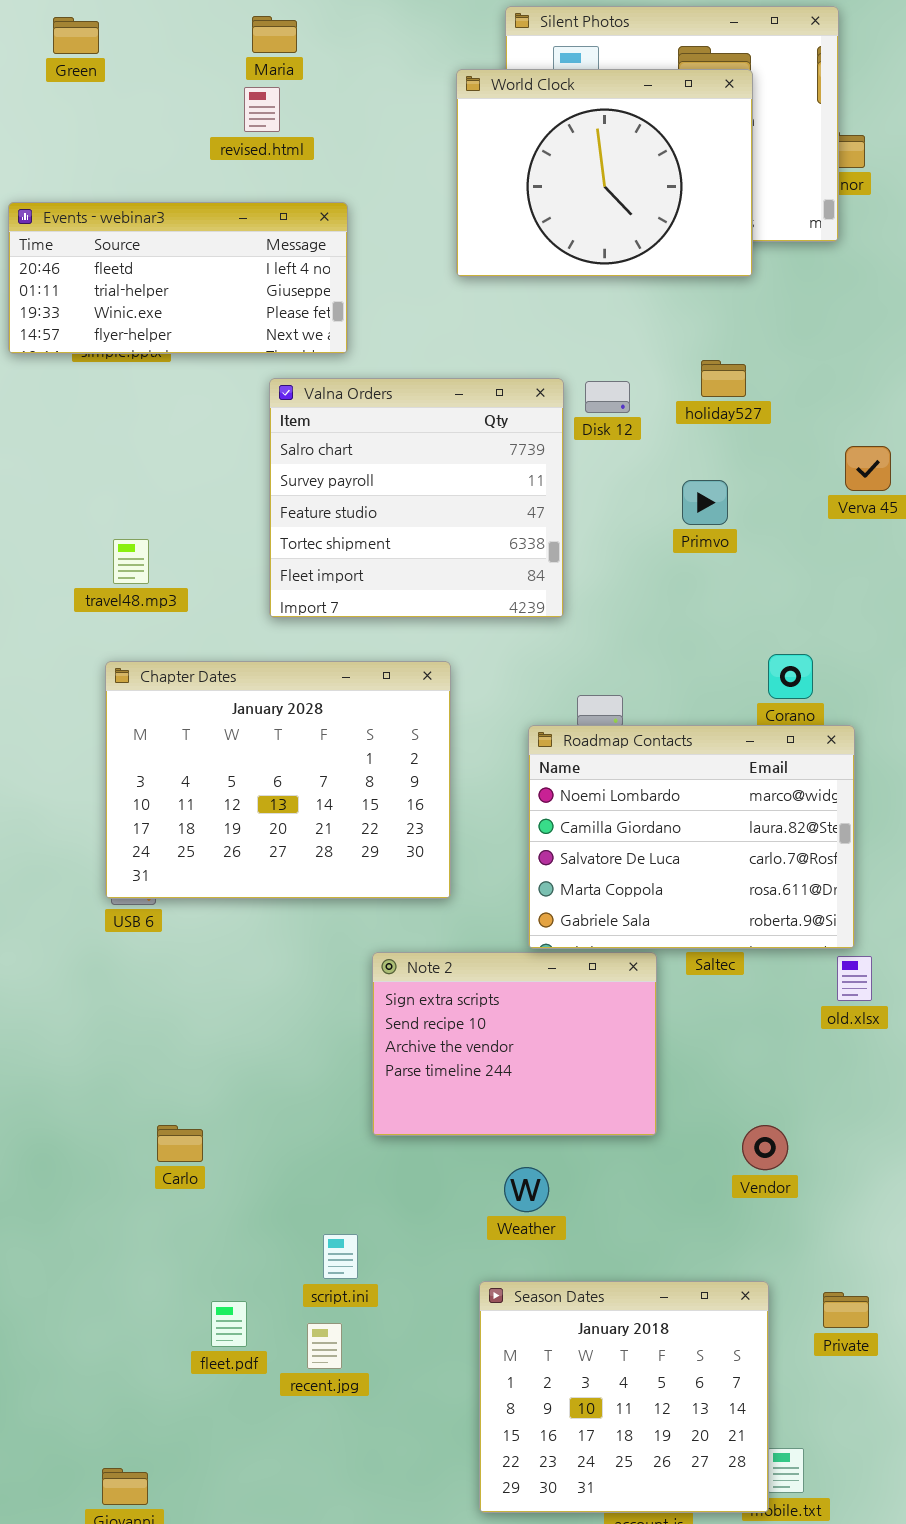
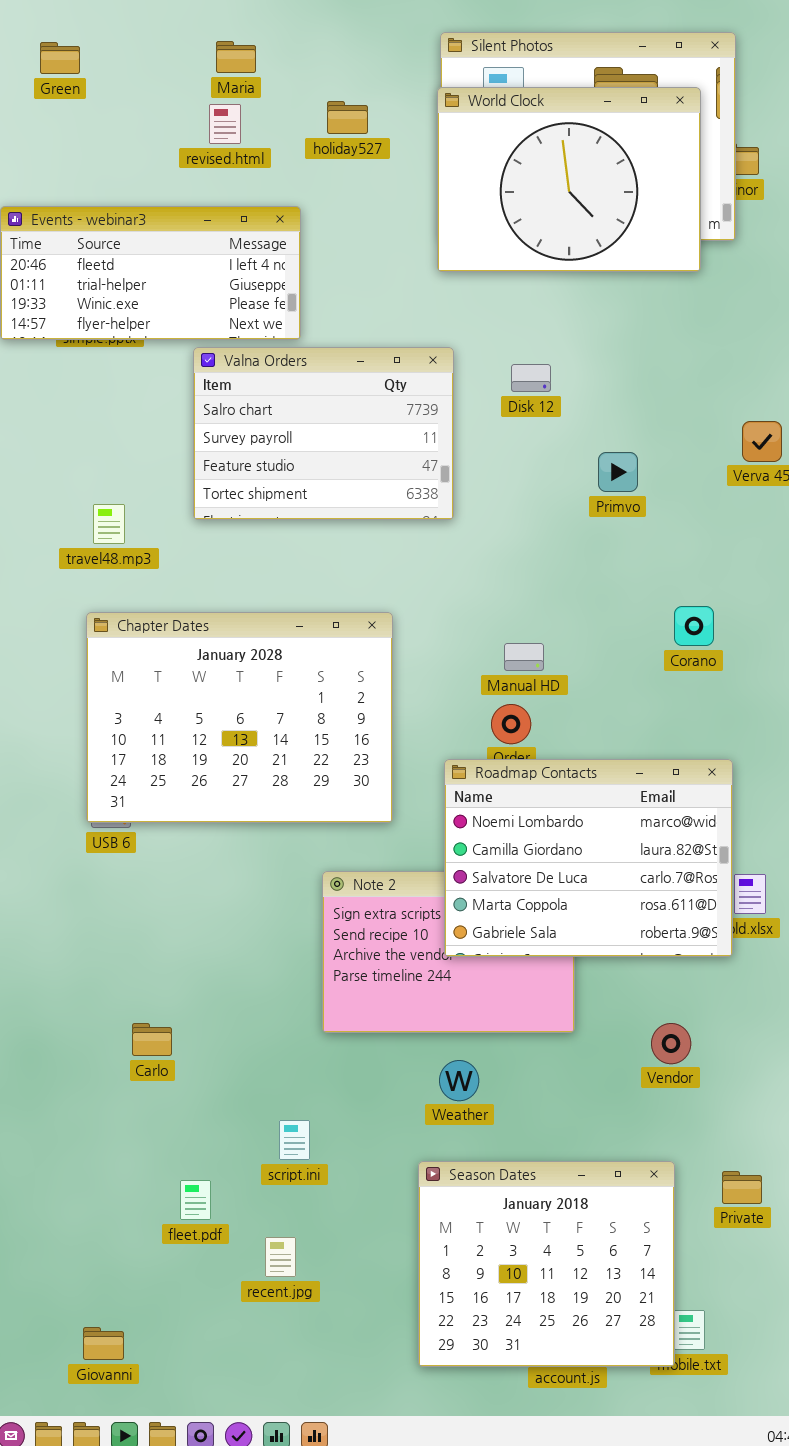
World Clock: [456,69,753,277] -> [437,87,701,272], moved
holiday527: [701,360,746,397] -> [327,101,368,134], moved
Valna Orders: [269,378,564,618] -> [193,347,454,520], moved, resized
Roadmap Contacts: [528,725,855,949] -> [444,759,733,957], moved
recent.jpg: [307,1323,342,1369] -> [265,1237,296,1277], moved

